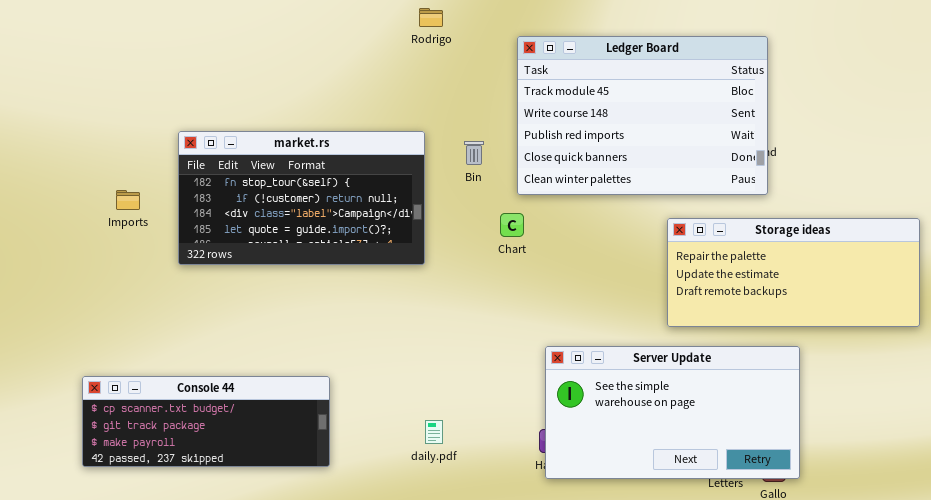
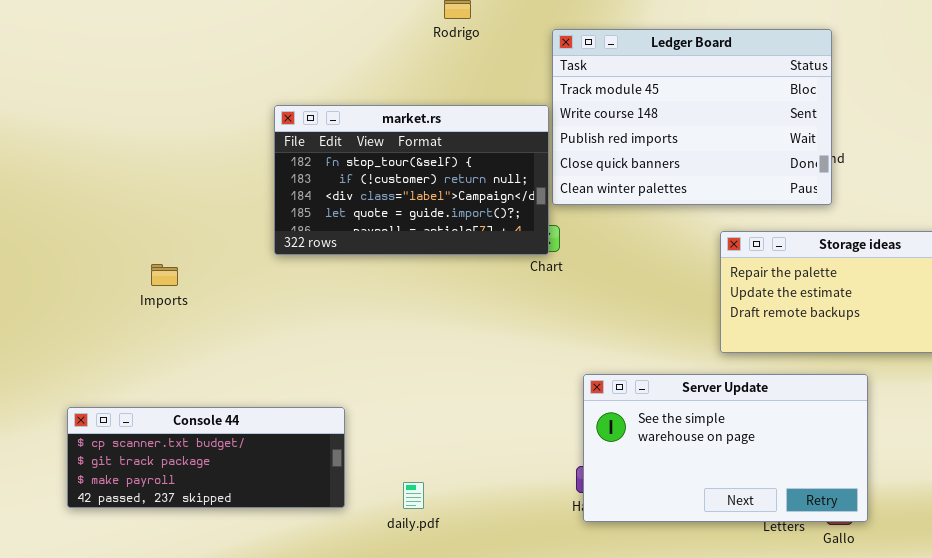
market.rs: [178,131,425,265] -> [274,105,549,255], moved
Imports: [116,190,140,210] -> [151,264,178,286], moved
daily.pdf: [425,420,443,444] -> [403,482,424,509], moved

